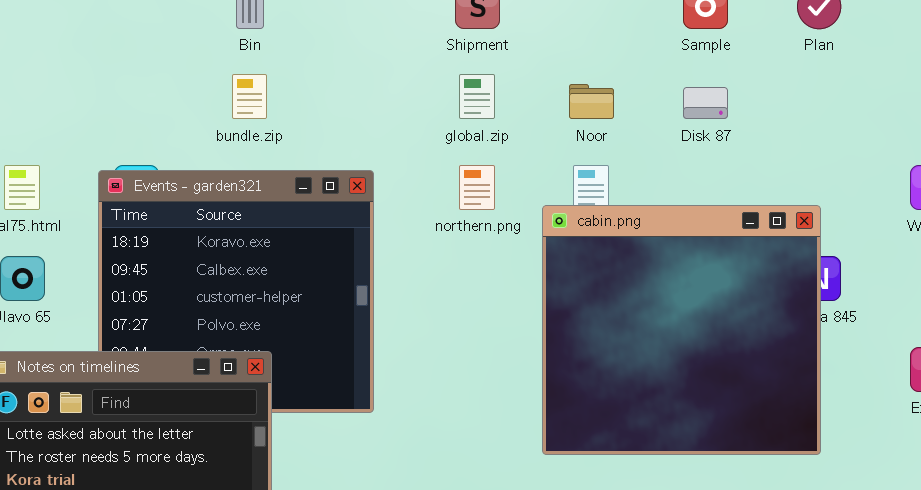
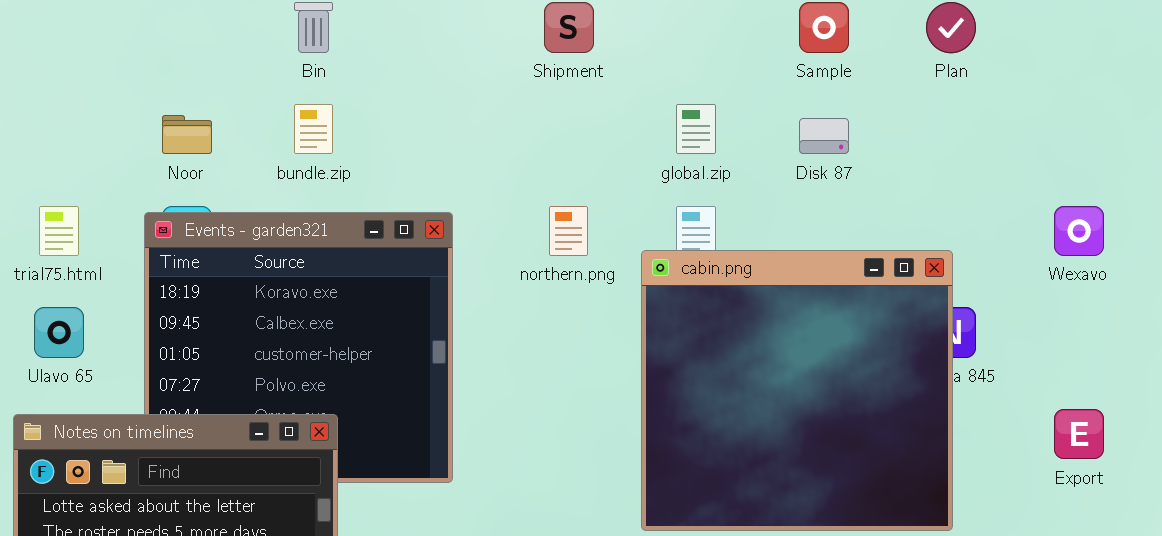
global.zip: [459,74,495,119] -> [676,104,716,154], moved
Noor: [569,84,614,119] -> [162,115,212,154], moved

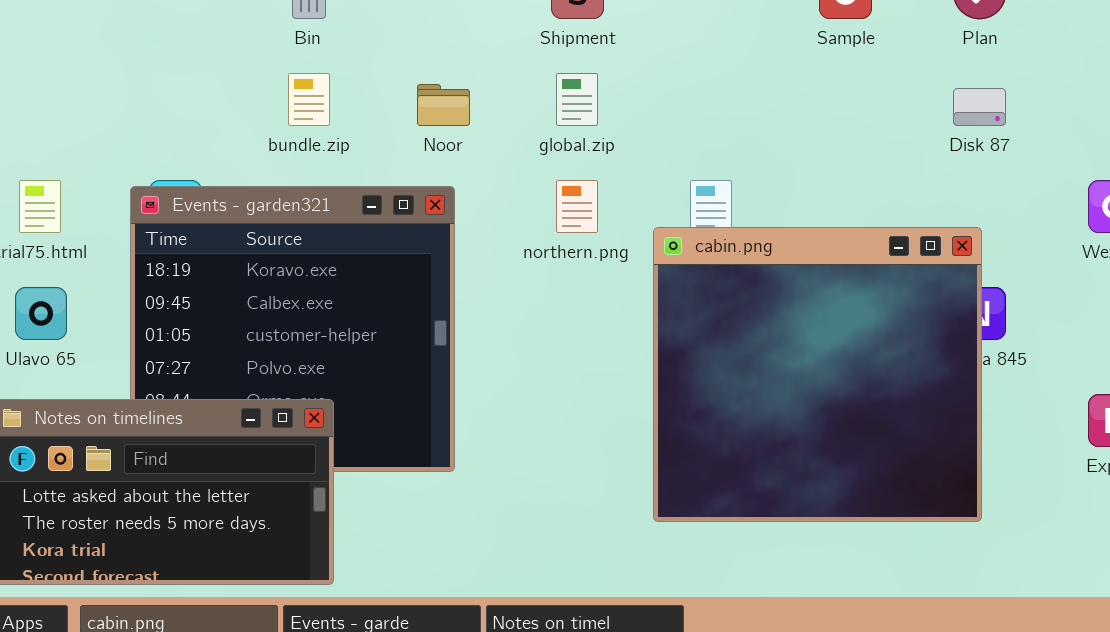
global.zip: [676,104,716,154] -> [556,73,598,126], moved
Noor: [162,115,212,154] -> [417,84,470,126], moved
Disk 87: [799,118,849,154] -> [953,88,1006,126], moved

